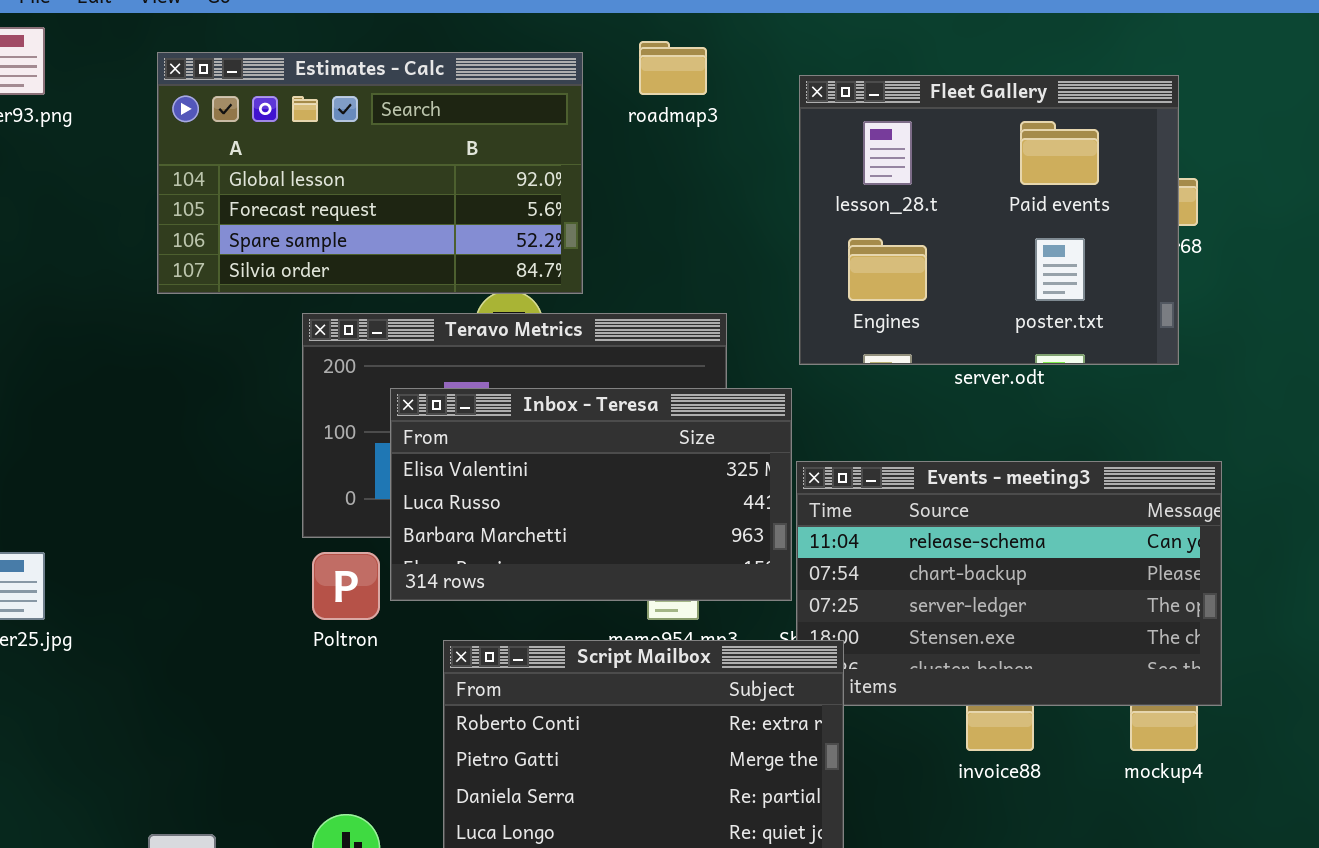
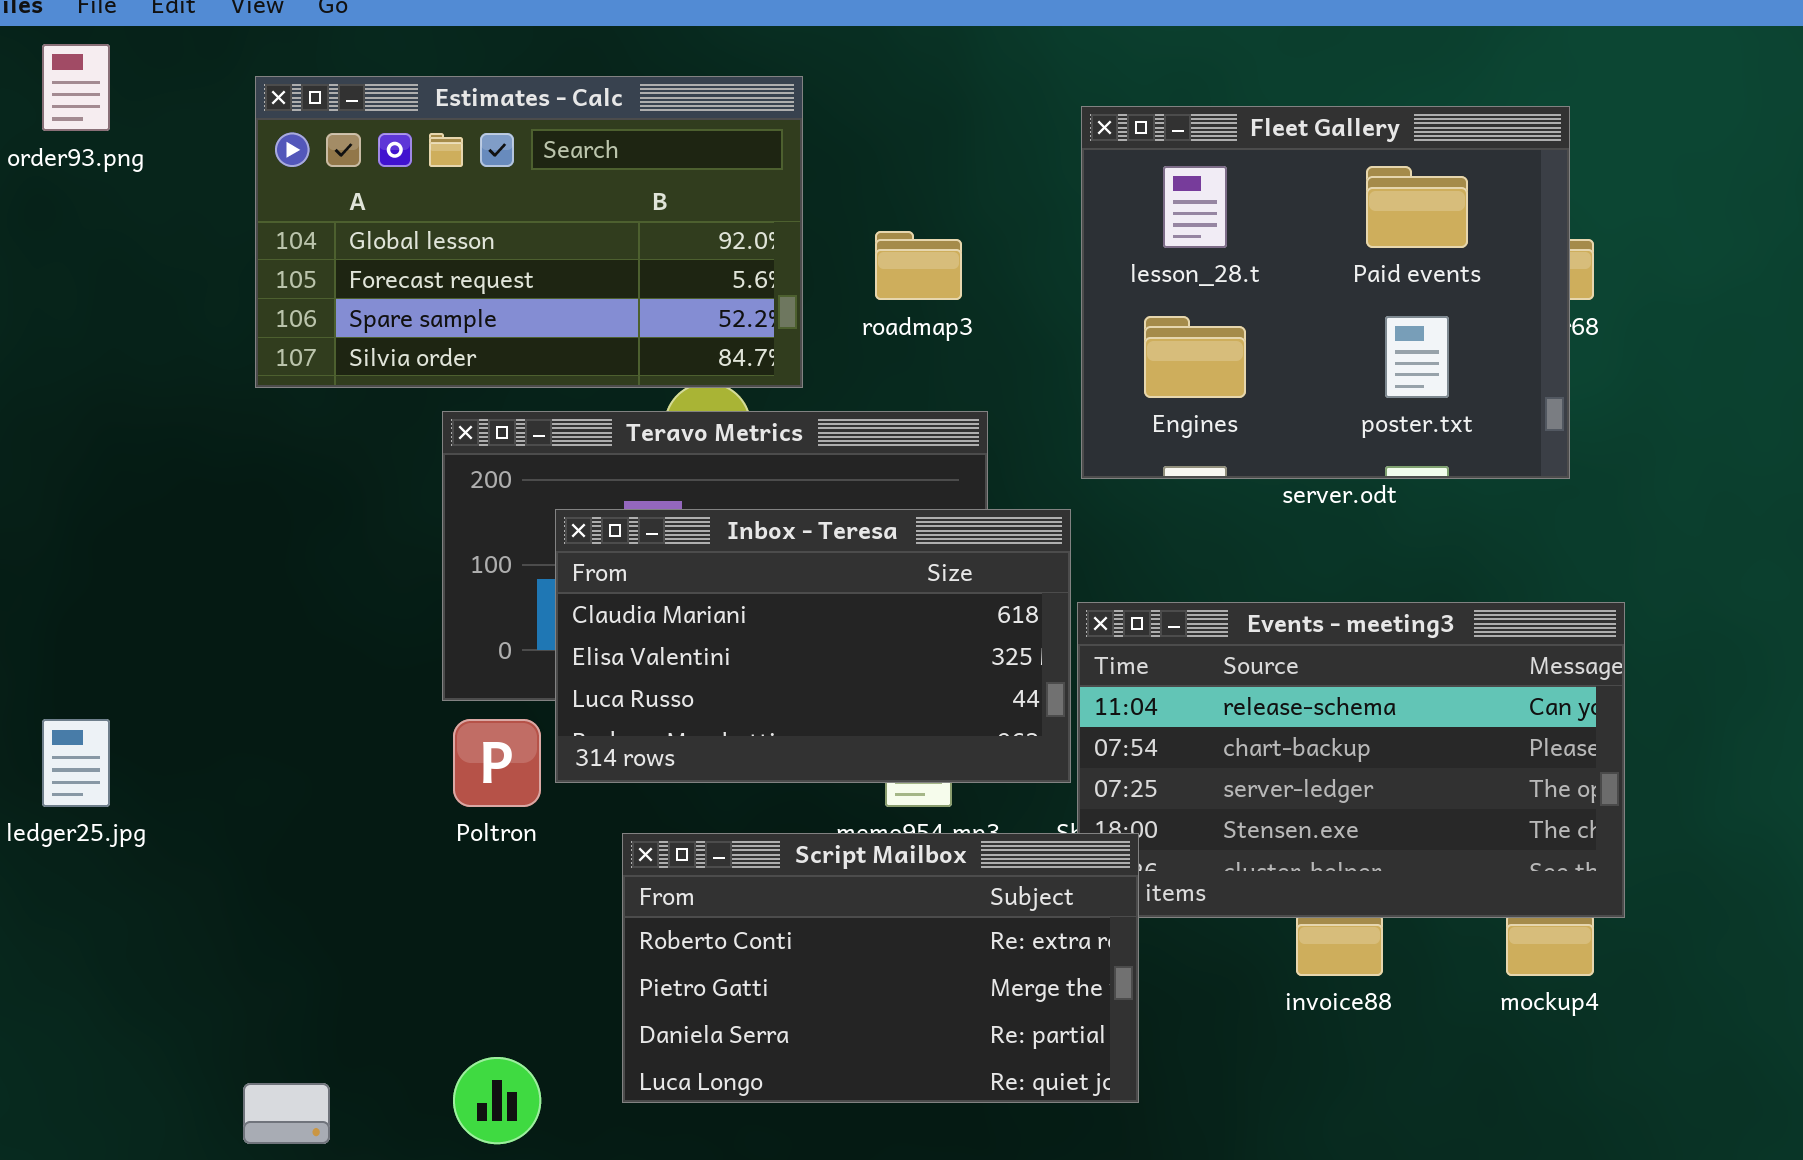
roadmap3: [639,41,707,95] -> [875,231,962,300], moved
Inbox - Teresa: [390,388,792,601] -> [555,509,1071,783], scrolled up 1 row

